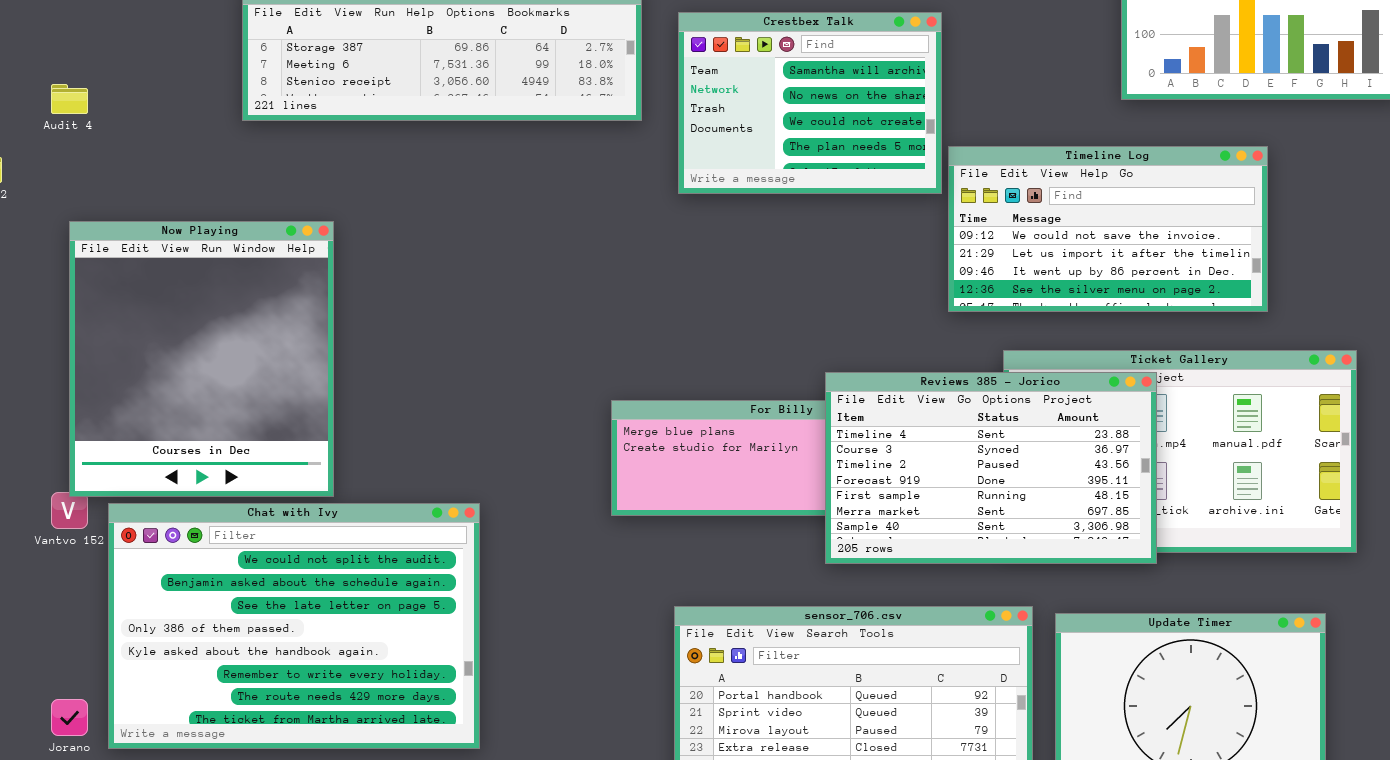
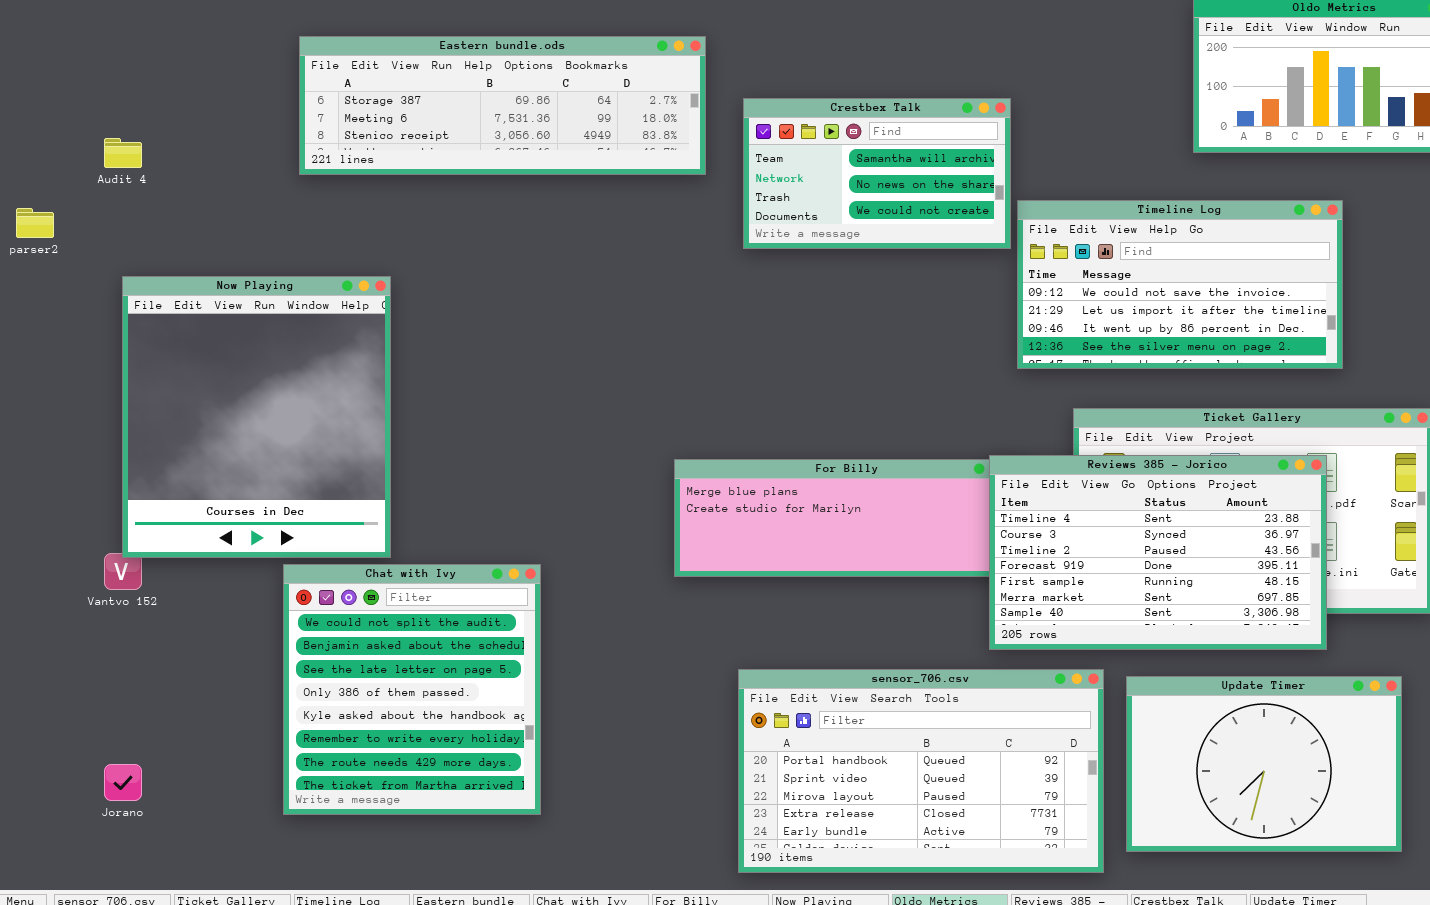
Crestbex Talk: [678,12,942,194] -> [743,98,1011,249], resized
Reviews 385 - Jorico: [825,372,1157,564] -> [989,455,1327,650], moved
Chat with Ivy: [108,503,480,749] -> [283,564,541,815], resized

